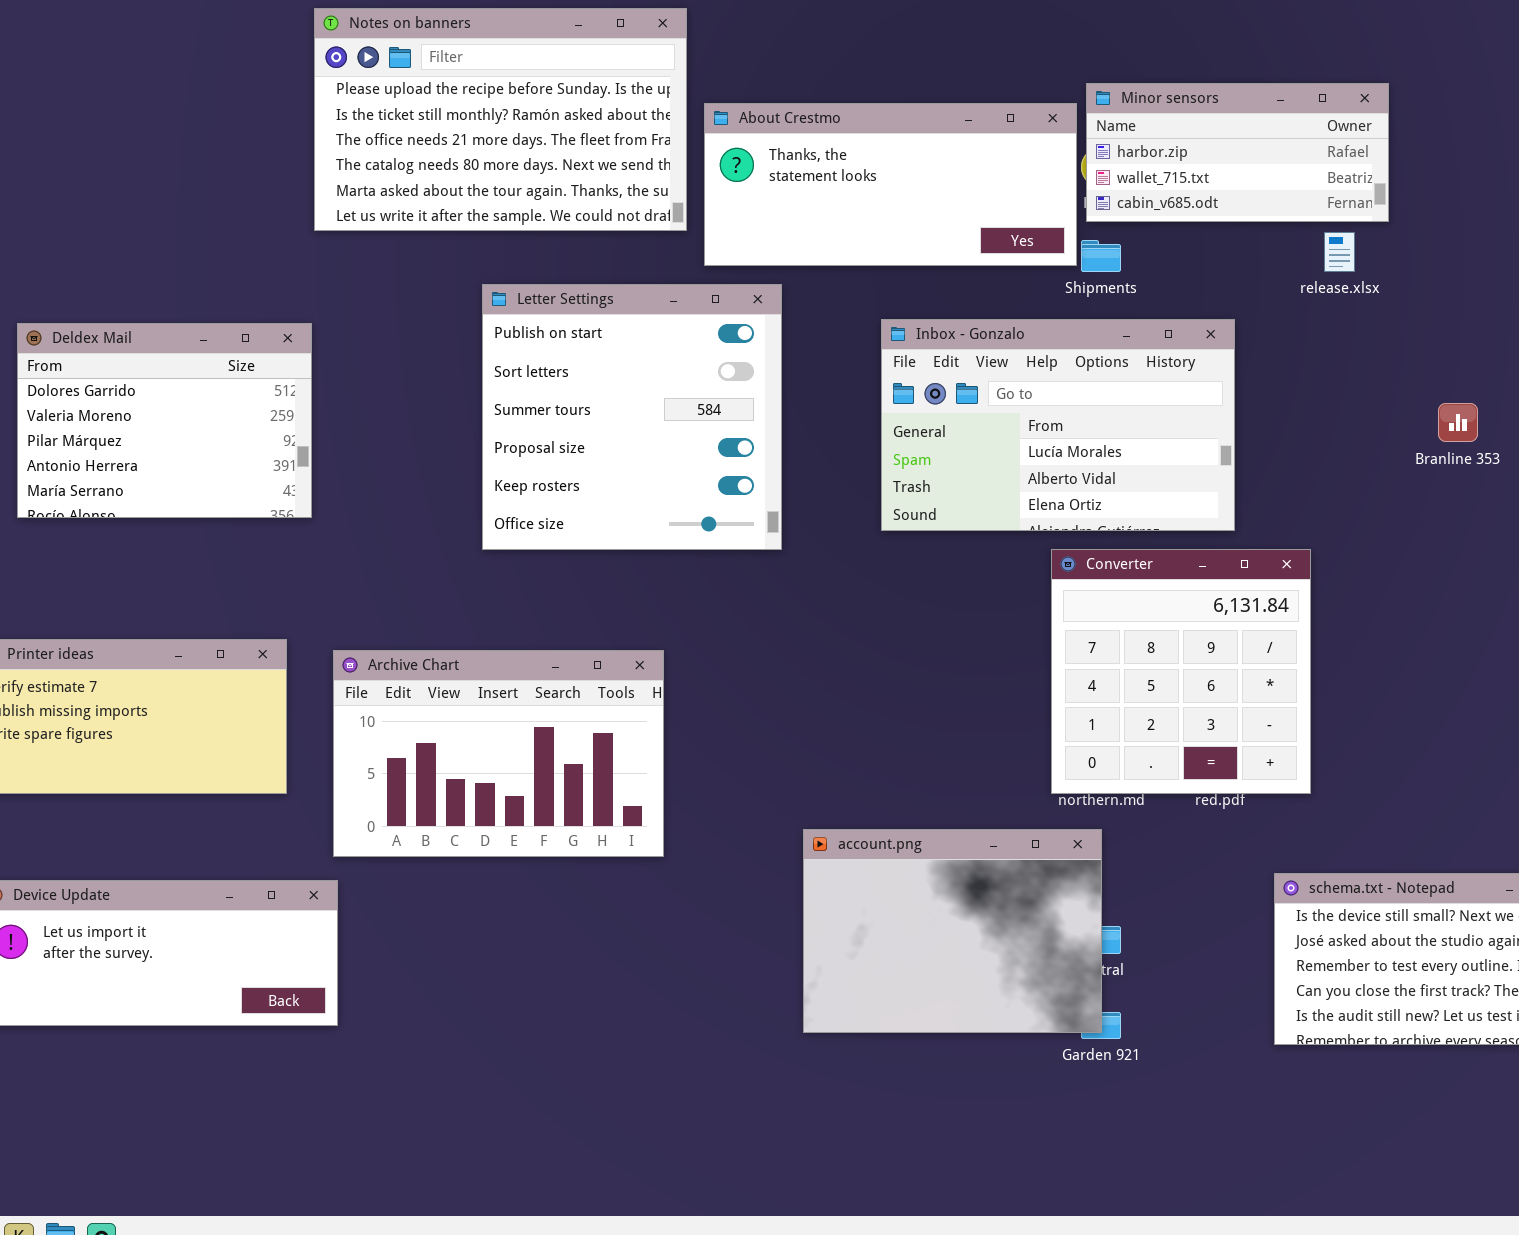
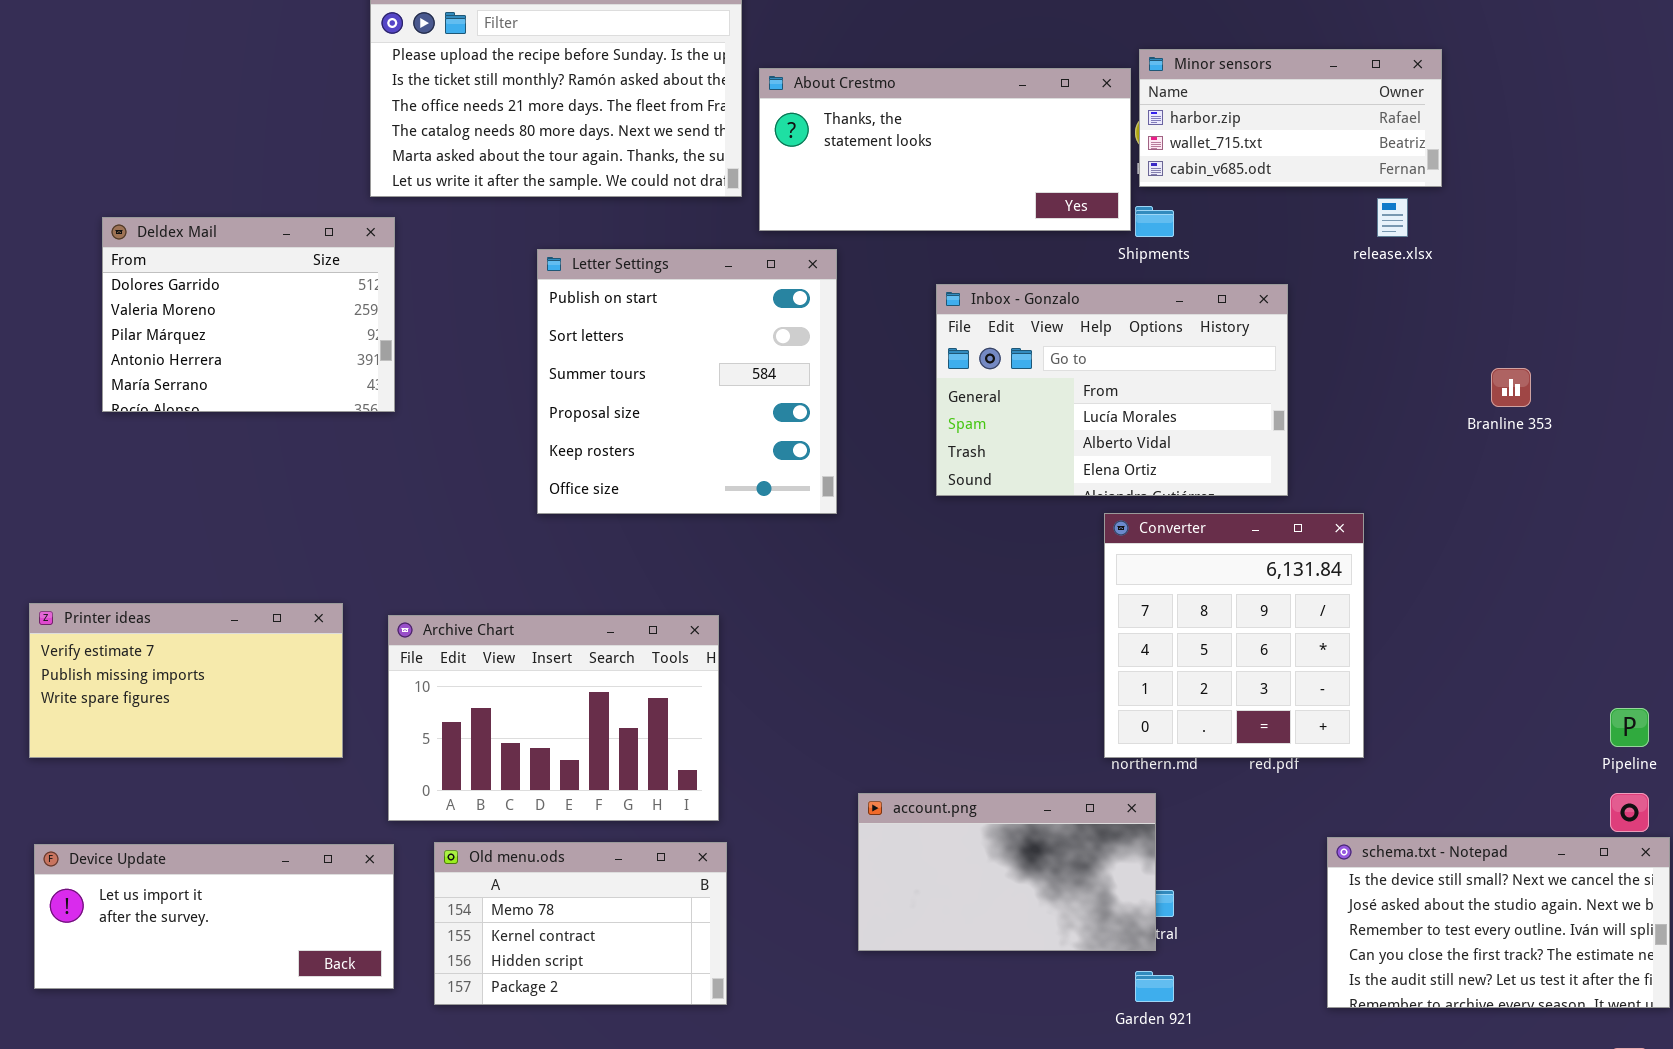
Deldex Mail: [17,323,312,518] -> [102,217,395,412], moved
account.png: [803,829,1102,1033] -> [858,793,1156,951], resized
Old menu.ods: none -> [434,842,727,1005], opened

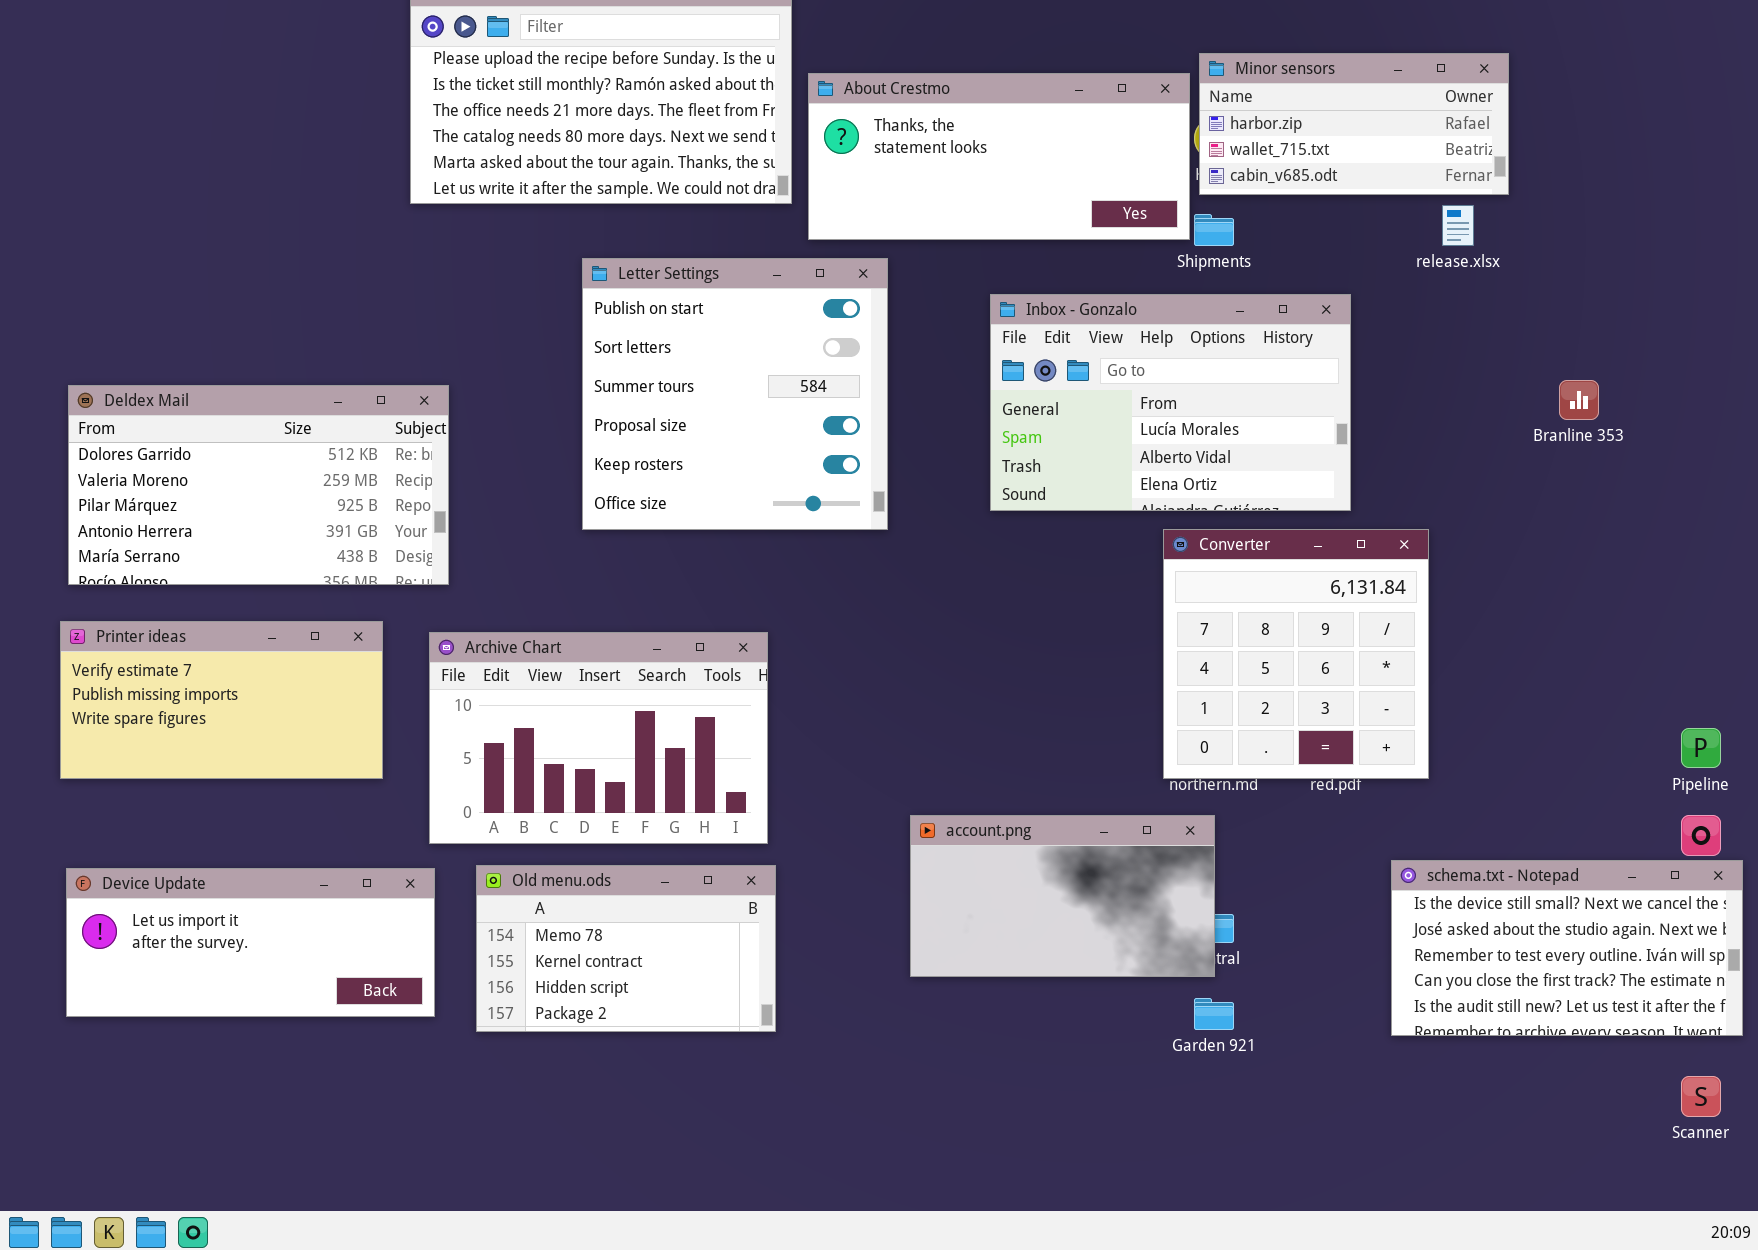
Deldex Mail: [102,217,395,412] -> [68,385,449,585], moved, resized

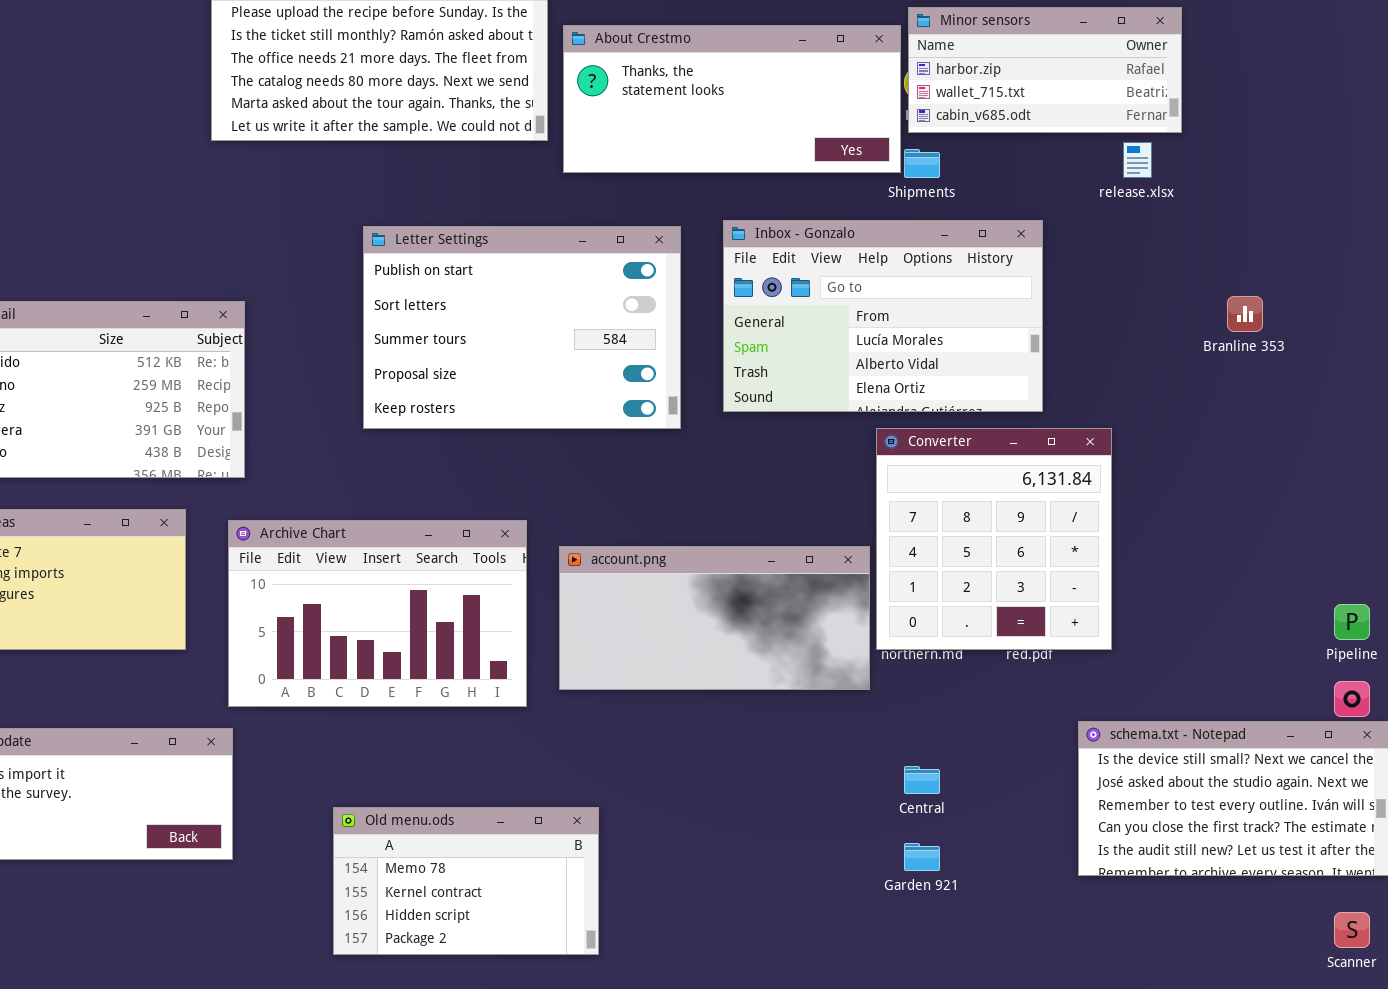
Letter Settings: [582,258,888,530] -> [363,226,681,429], resized
account.png: [910,815,1215,977] -> [559,546,870,690], moved, resized
Old menu.ods: [476,865,776,1032] -> [333,807,599,955], moved

